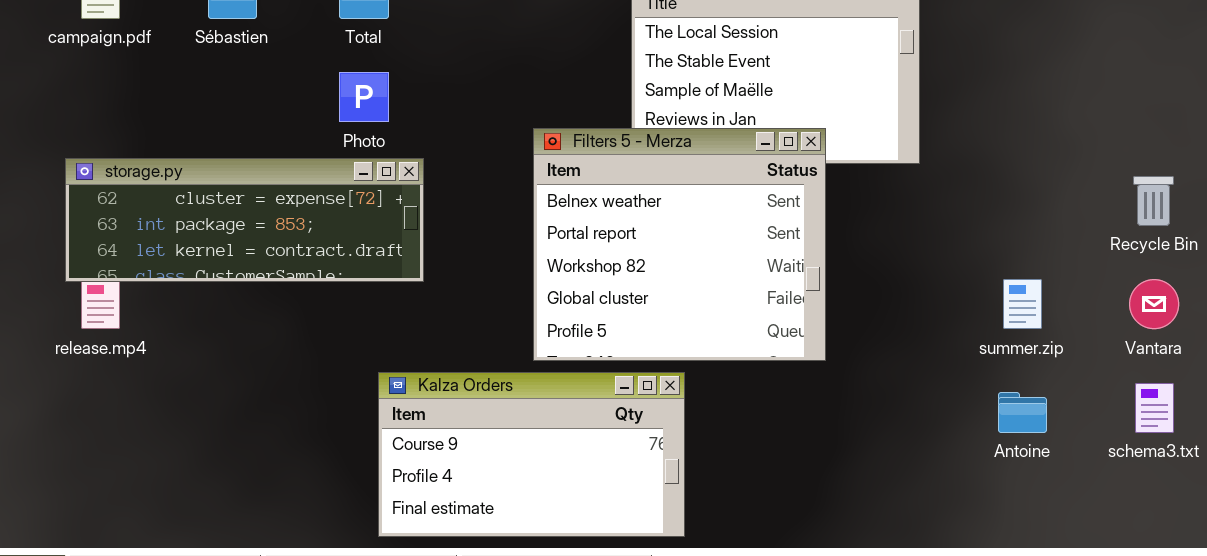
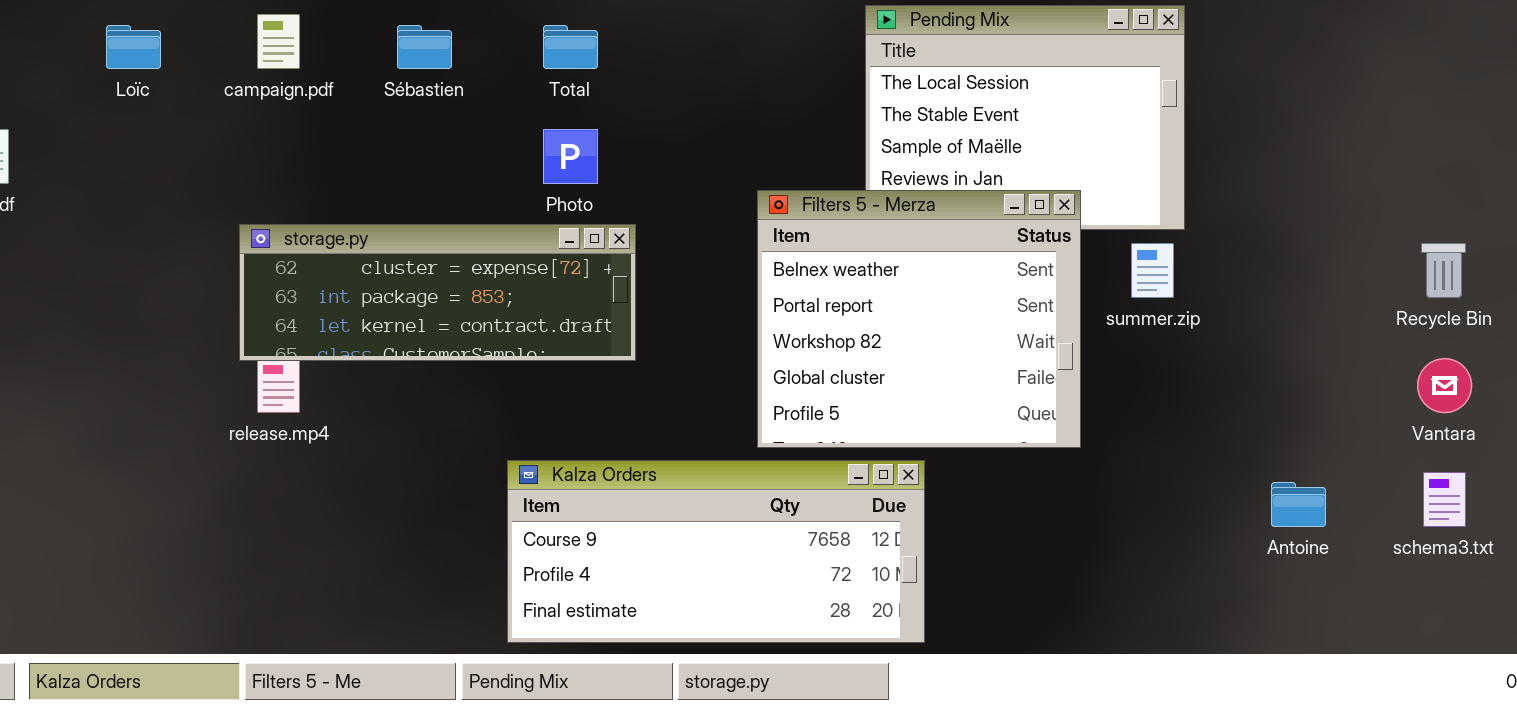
summer.zip: [1003,279,1042,329] -> [1131,243,1174,298], moved
Kalza Orders: [378,372,685,537] -> [507,460,925,643], resized

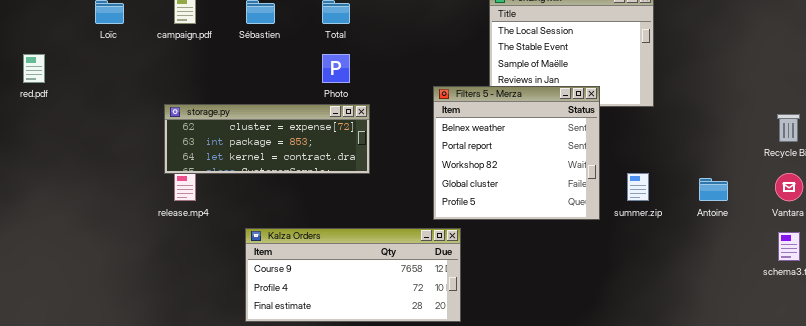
summer.zip: [1131,243,1174,298] -> [627,173,649,201], moved
Kalza Orders: [507,460,925,643] -> [245,228,461,322], moved
Antoine: [1271,482,1326,527] -> [699,178,728,201], moved

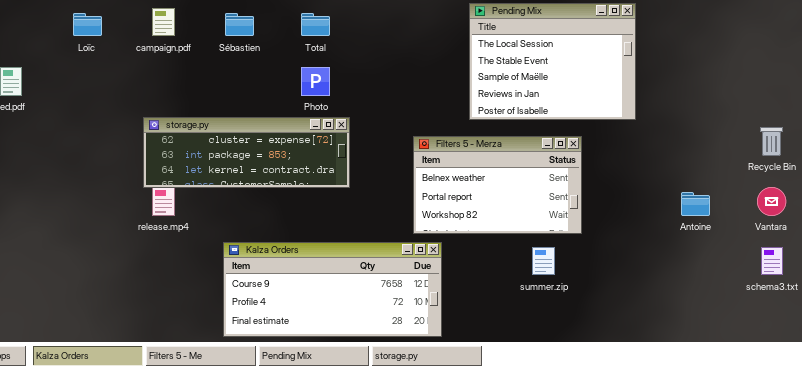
Filters 5 - Merza: [433,86,600,220] -> [413,136,582,234], resized
summer.zip: [627,173,649,201] -> [532,247,555,275], moved

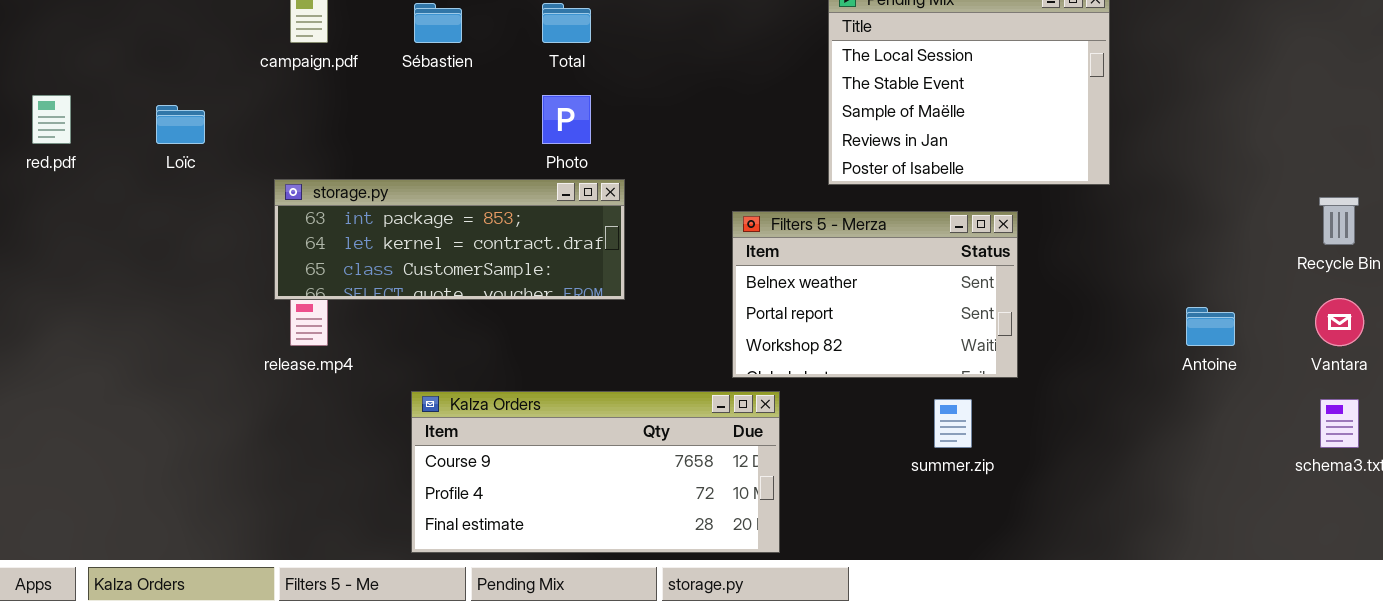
Loïc: [73,13,102,36] -> [156,105,205,144], moved
storage.py: [143,117,350,188] -> [274,179,625,300], scrolled down 1 row

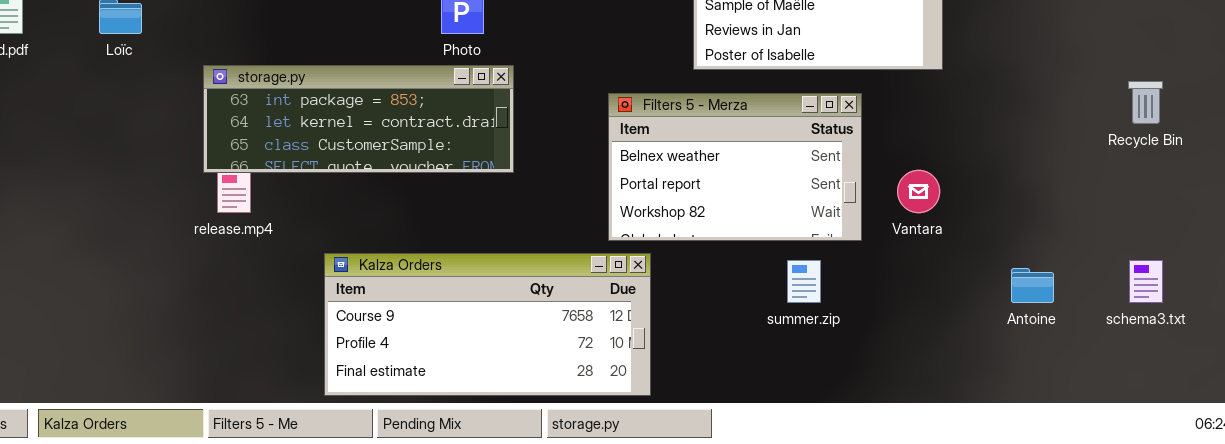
Vantara: [1315,298,1364,346] -> [897,170,940,213], moved
Antoine: [1186,307,1235,346] -> [1011,268,1054,303], moved

